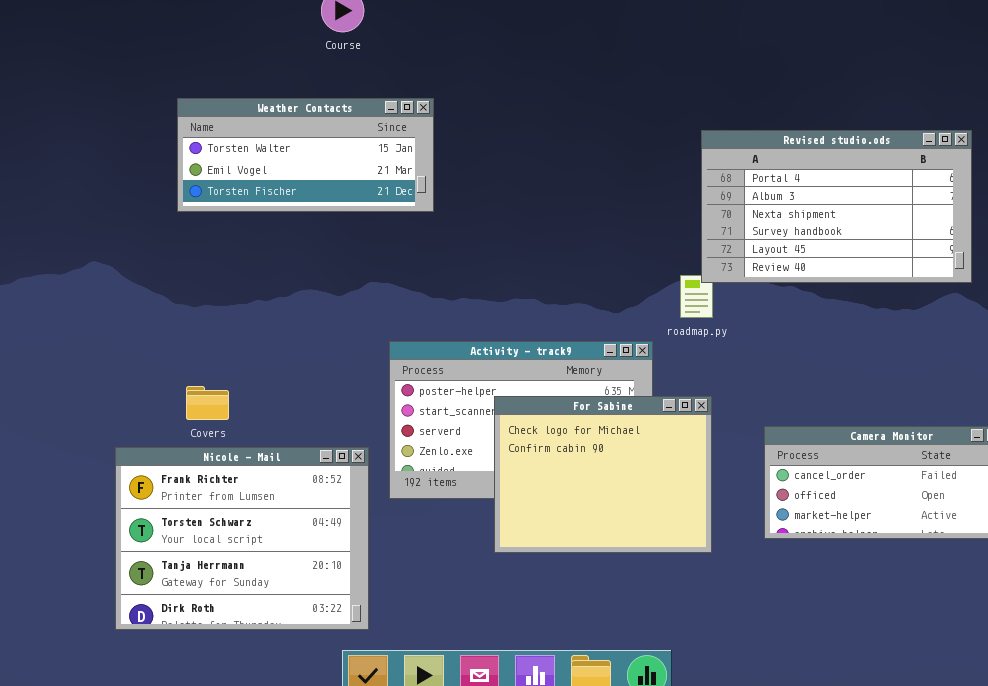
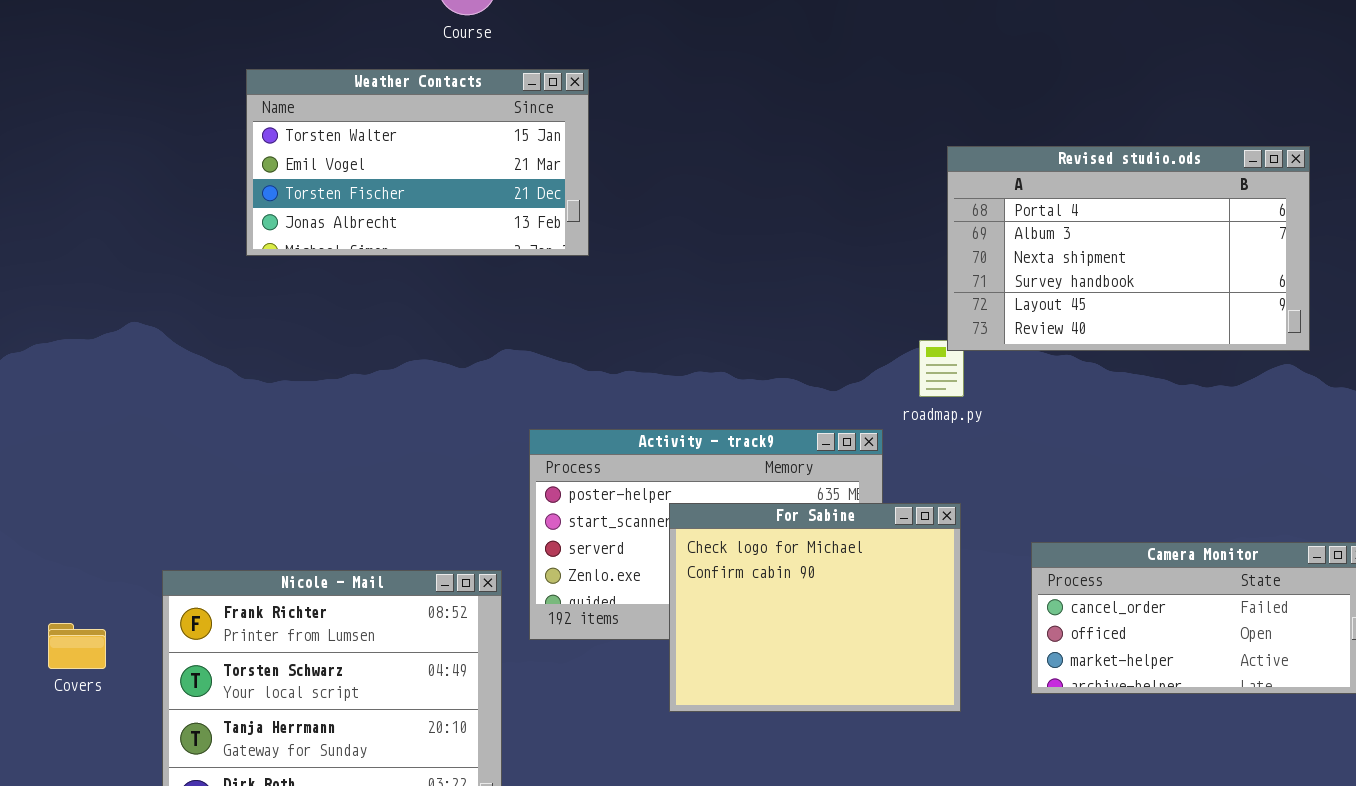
Weather Contacts: [177,98,434,212] -> [246,69,589,256], resized
Covers: [186,386,229,420] -> [48,623,106,669], moved

